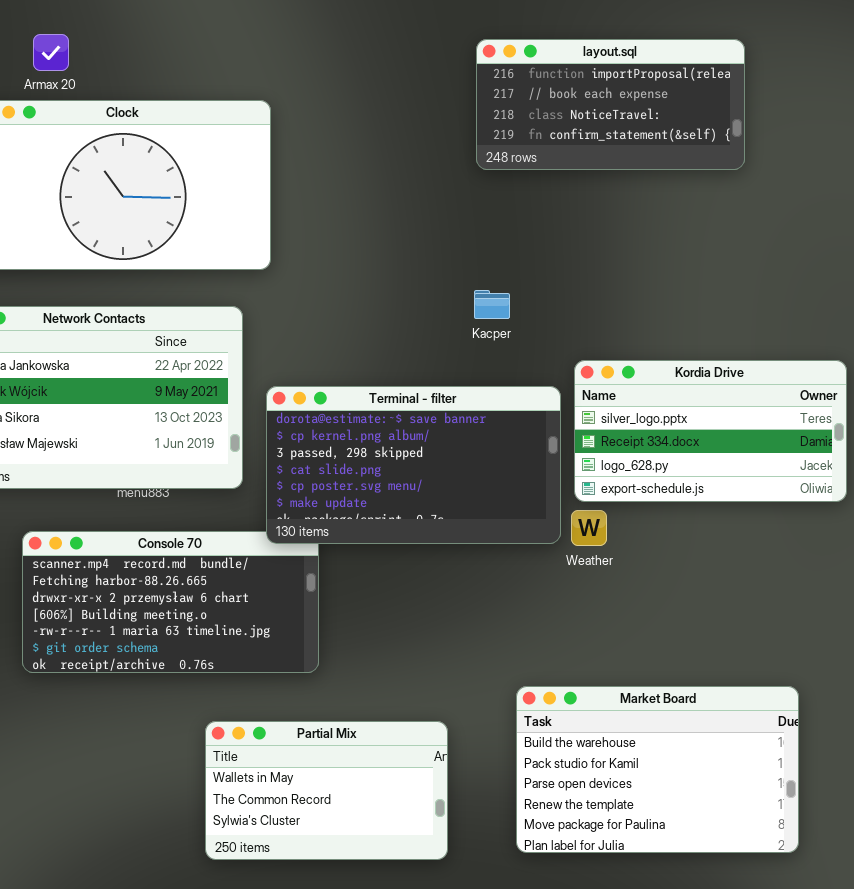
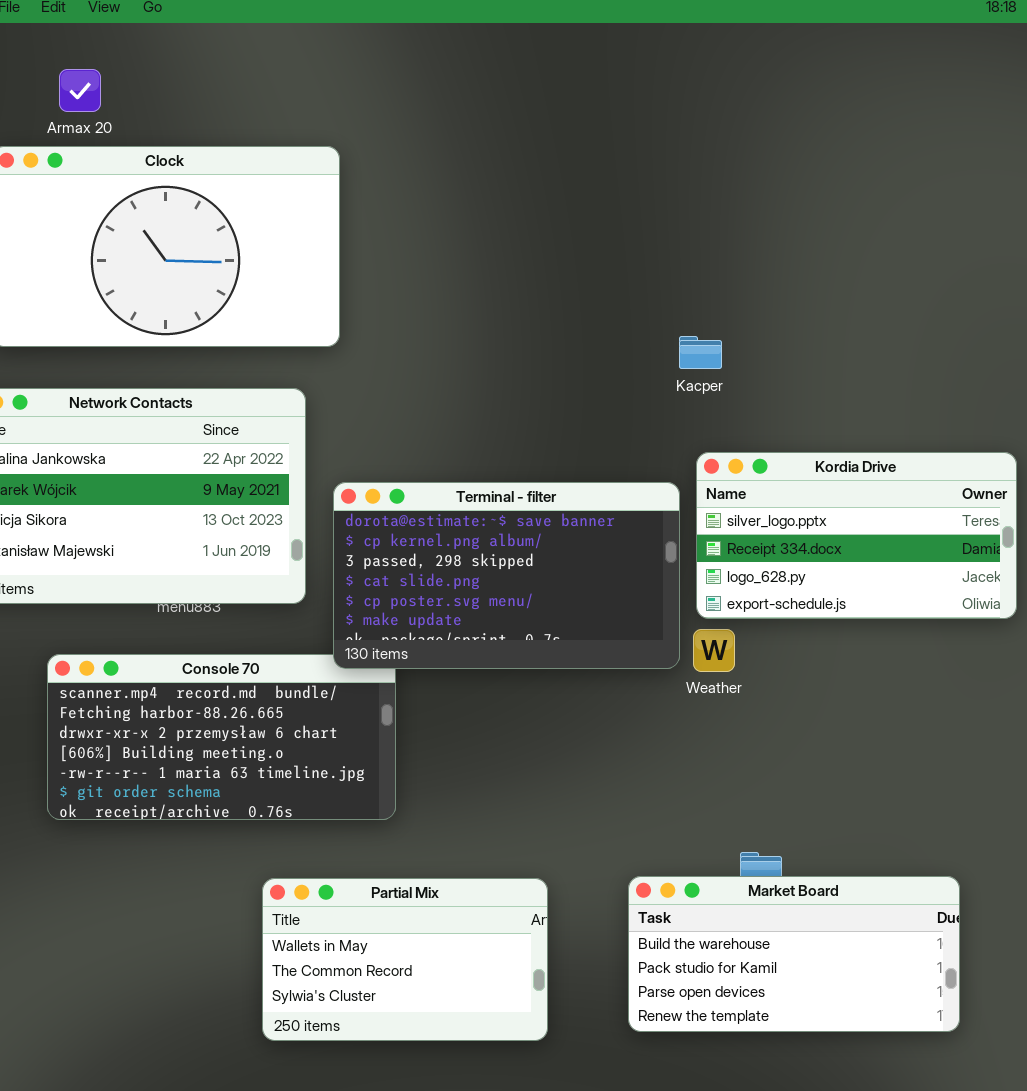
layout.sql: [476,39,745,170] -> none, closed
Kacper: [474,290,510,319] -> [679,336,722,369], moved
Market Board: [516,686,799,853] -> [628,876,960,1032], resized

